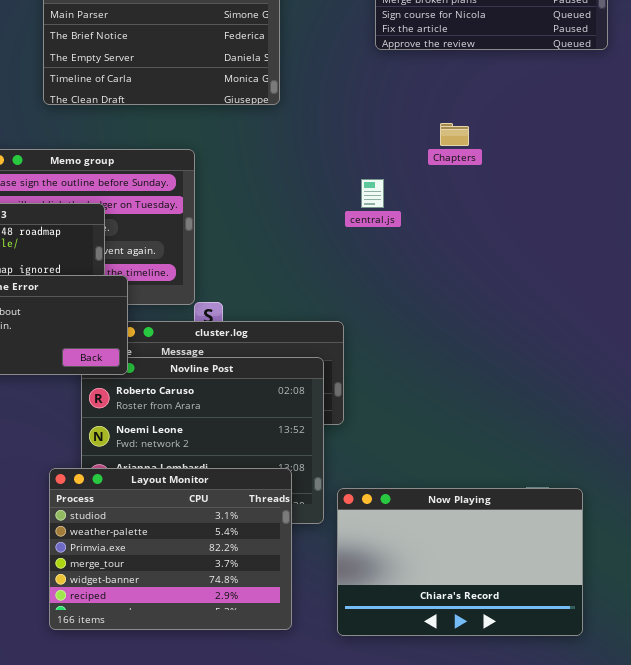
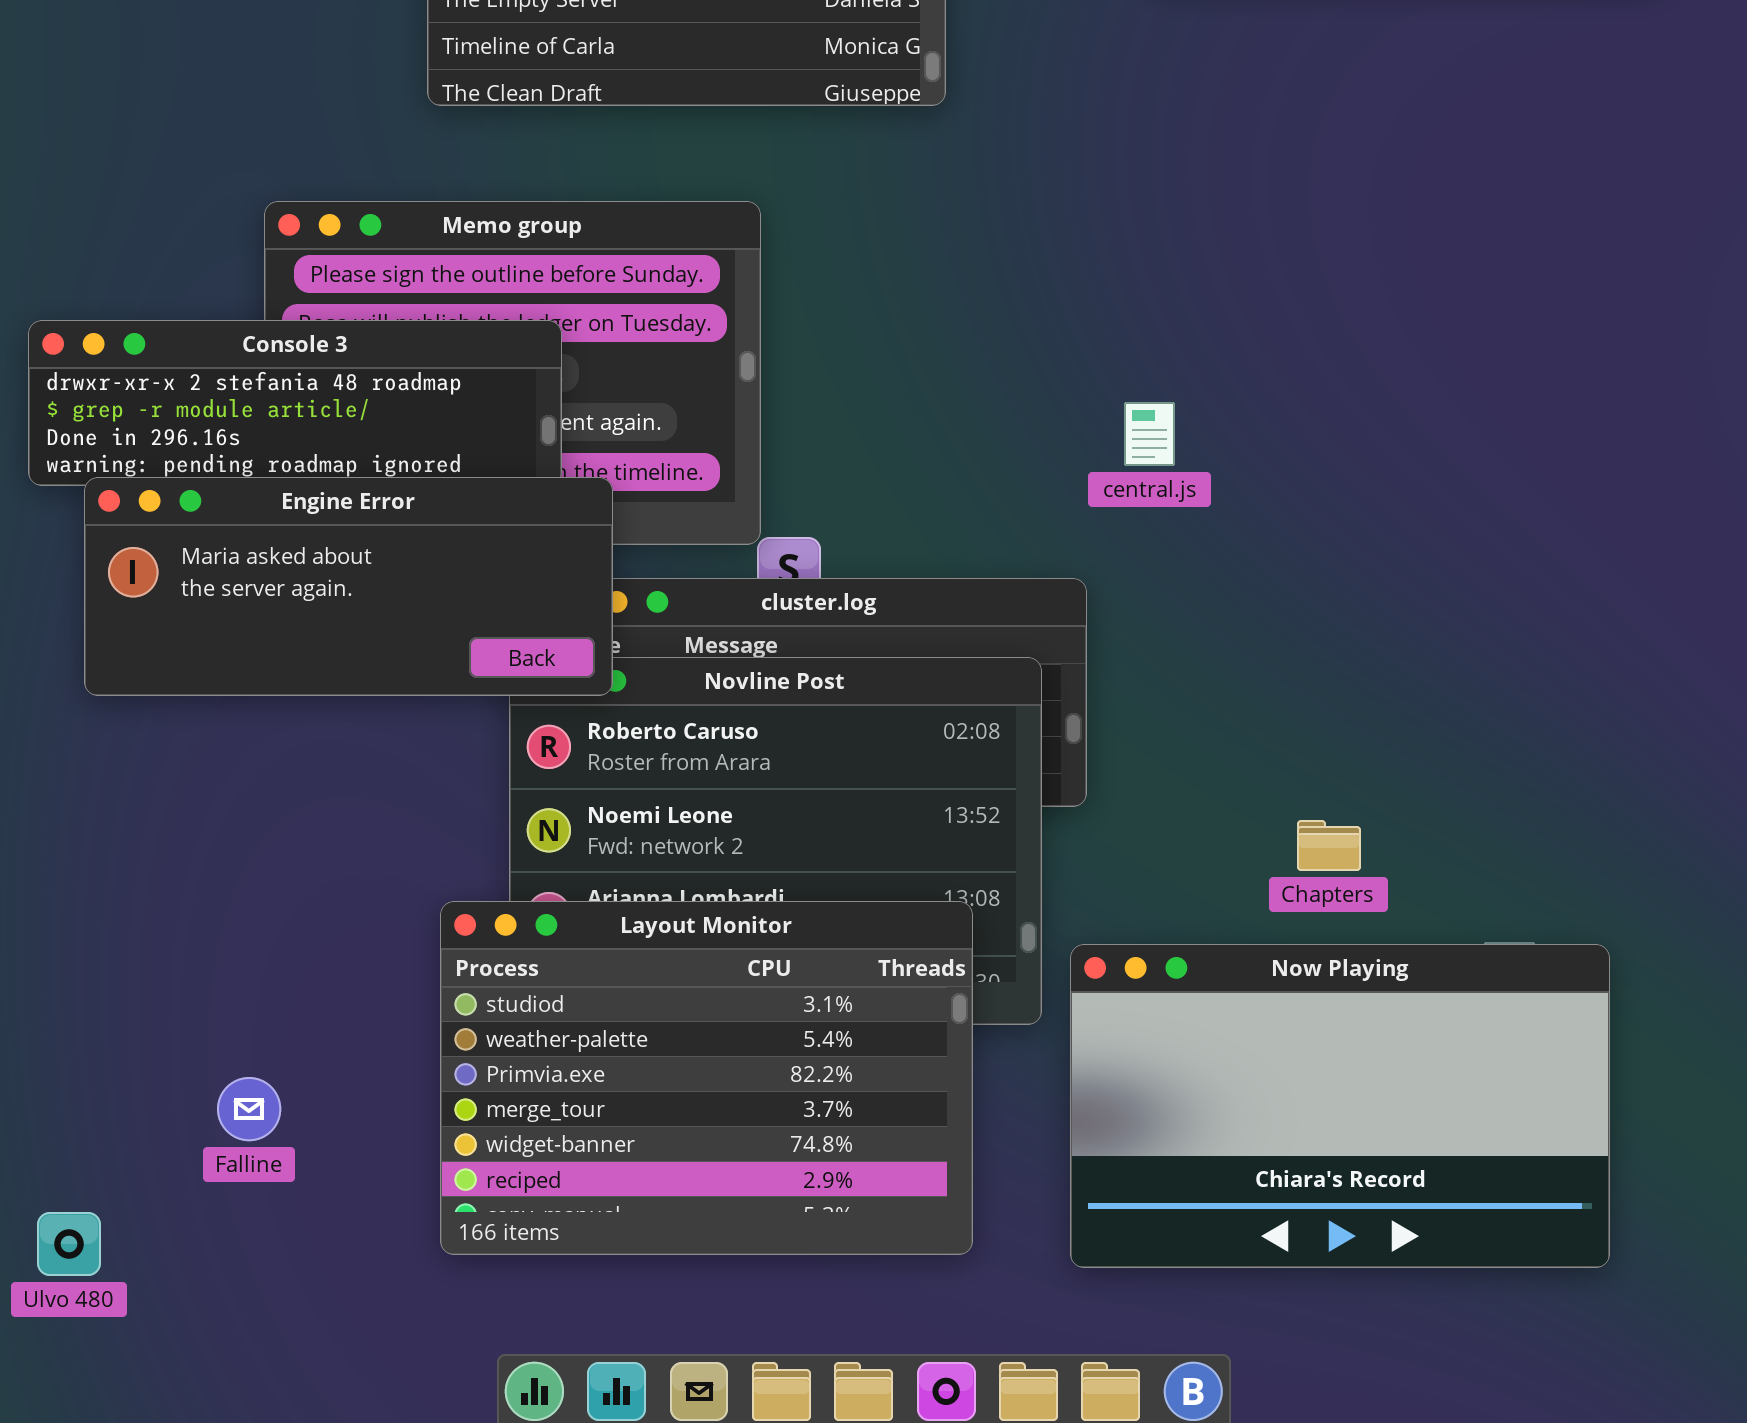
Chapters: [440,123,469,146] -> [1297,820,1361,871], moved
central.js: [361,179,384,208] -> [1124,402,1175,466], moved

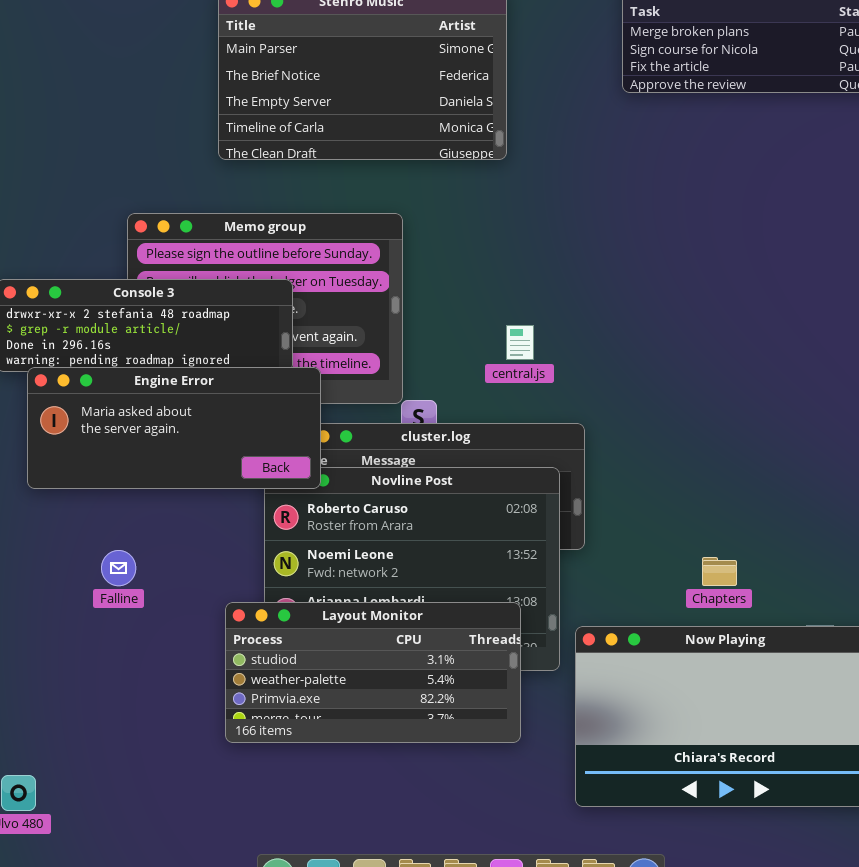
central.js: [1124,402,1175,466] -> [506,325,534,360], moved
Layout Monitor: [440,901,973,1255] -> [225,602,521,743], resized
Falline: [217,1077,281,1141] -> [101,550,136,586], moved

